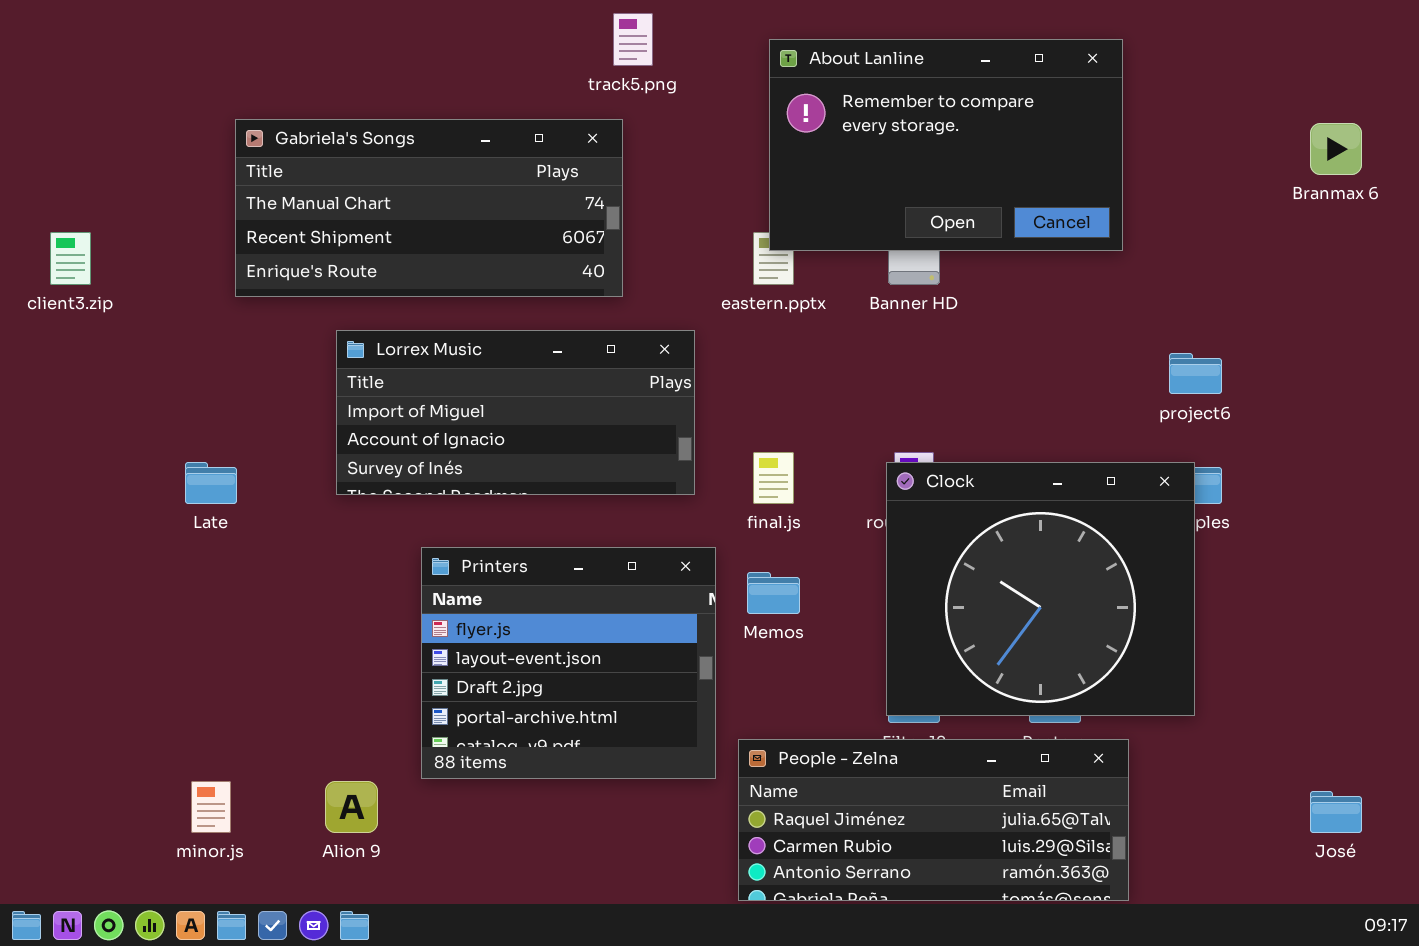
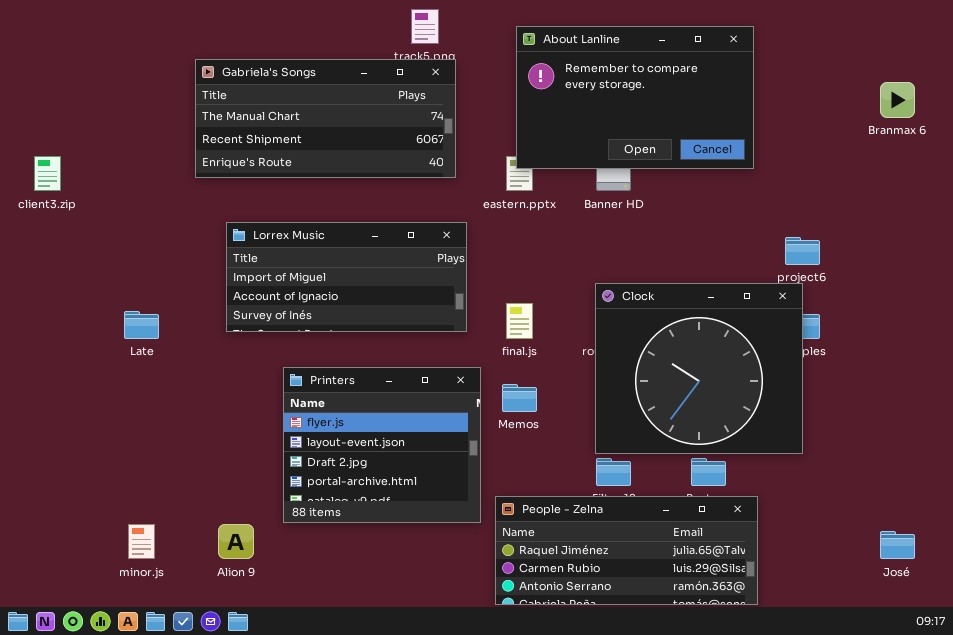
Gabriela's Songs: [235,119,623,297] -> [195,59,456,178], moved
Clock: [886,462,1195,716] -> [595,283,803,454], moved

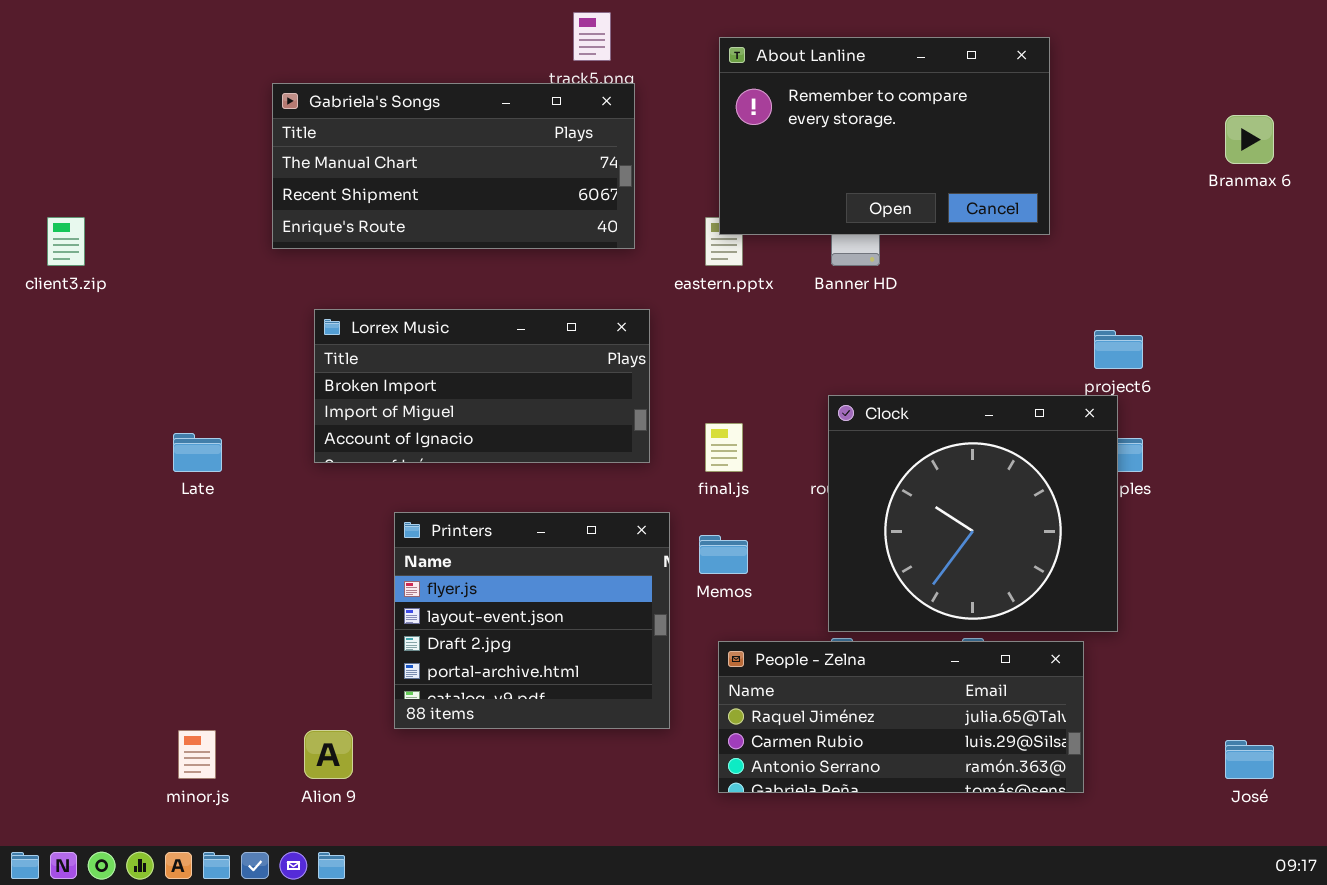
Lorrex Music: [226,222,467,332] -> [314,309,650,463], scrolled up 1 row
People - Zelna: [495,496,758,605] -> [718,641,1084,793], moved

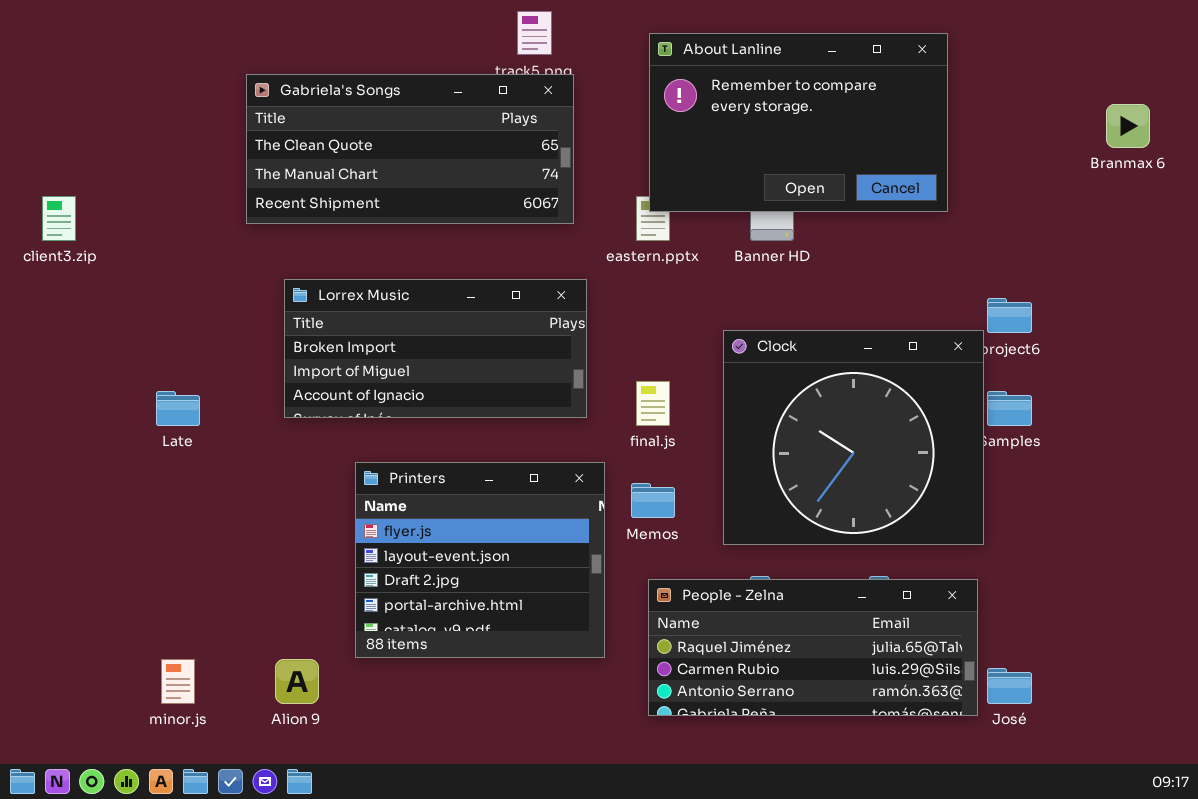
Gabriela's Songs: [272,83,635,249] -> [246,74,574,224], scrolled up 1 row
Clock: [828,395,1118,632] -> [723,330,984,545], moved
José: [1225,740,1274,779] -> [987,668,1032,704], moved

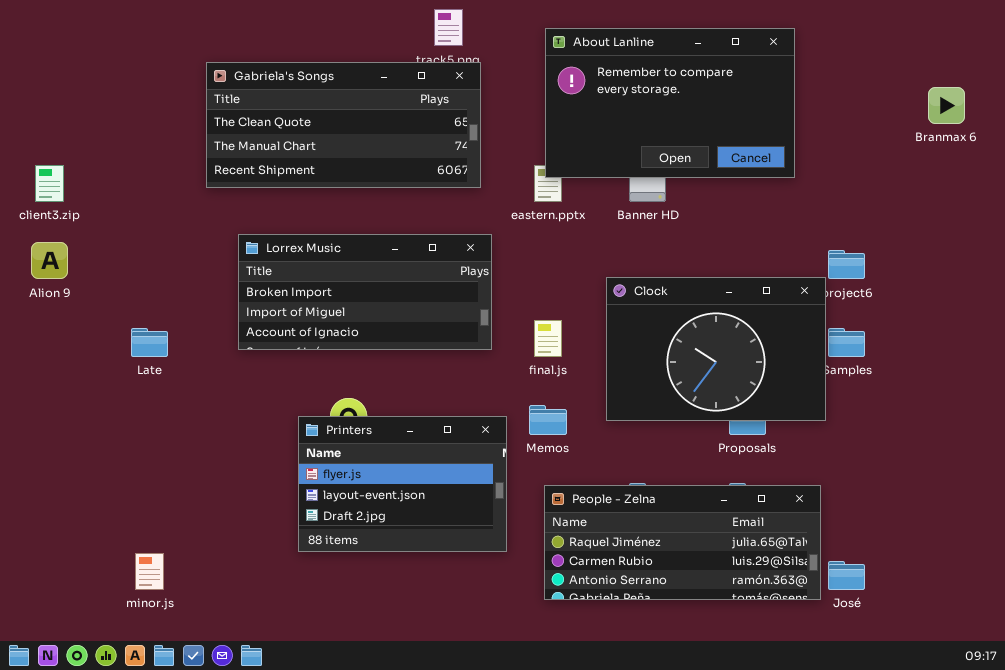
Clock: [723,330,984,545] -> [606,277,826,421], resized
Printers: [355,462,605,658] -> [298,416,507,552], resized
Alion 9: [275,659,319,704] -> [31,242,68,279], moved

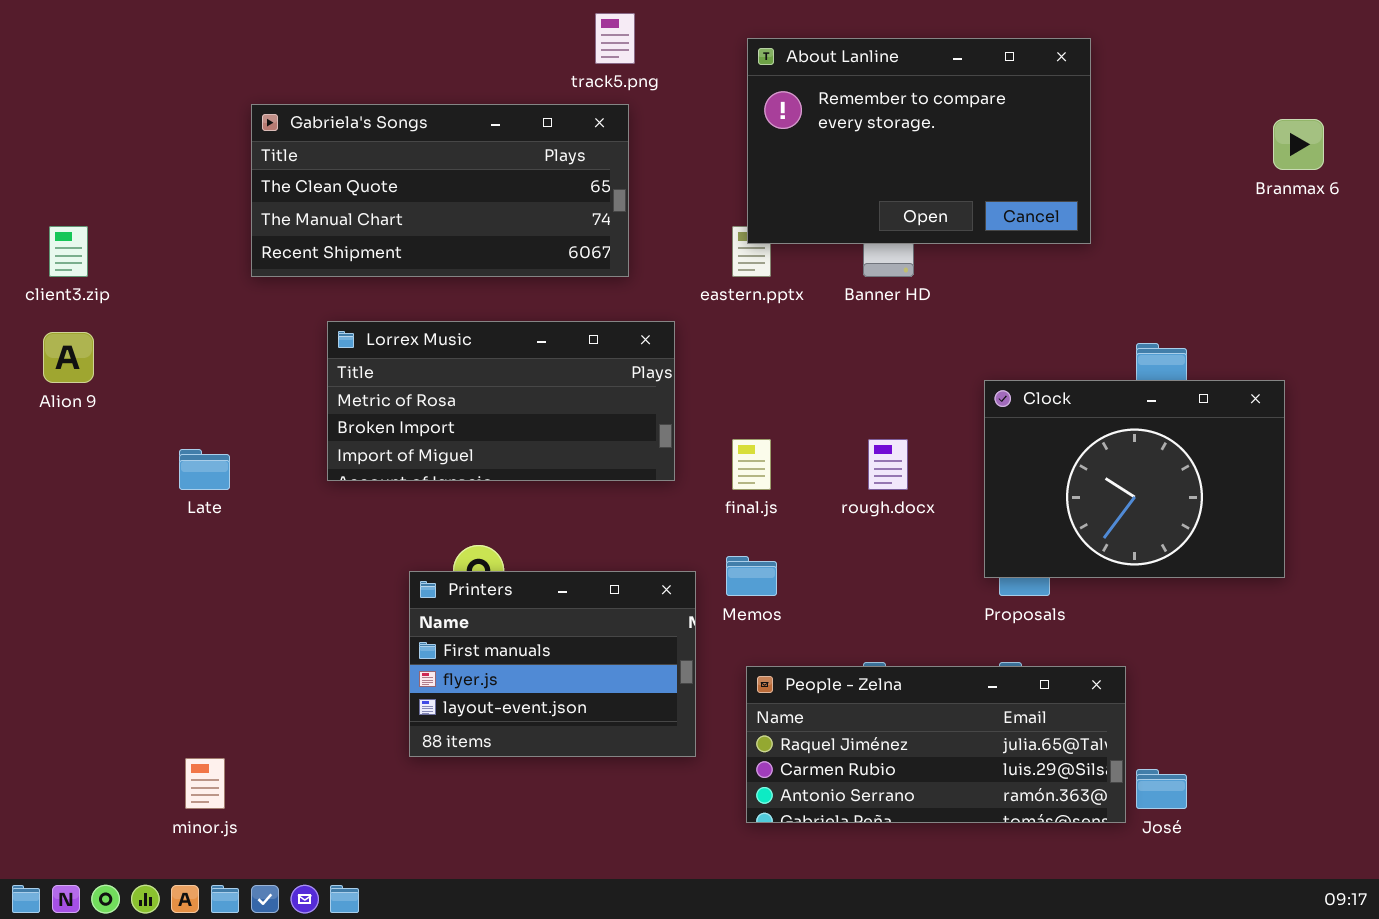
Gabriela's Songs: [206,62,481,188] -> [251,104,629,277], moved
Lorrex Music: [238,234,492,350] -> [327,321,675,481], scrolled up 1 row
Clock: [606,277,826,421] -> [984,380,1285,578], moved
Printers: [298,416,507,552] -> [409,571,696,757], scrolled up 1 row

